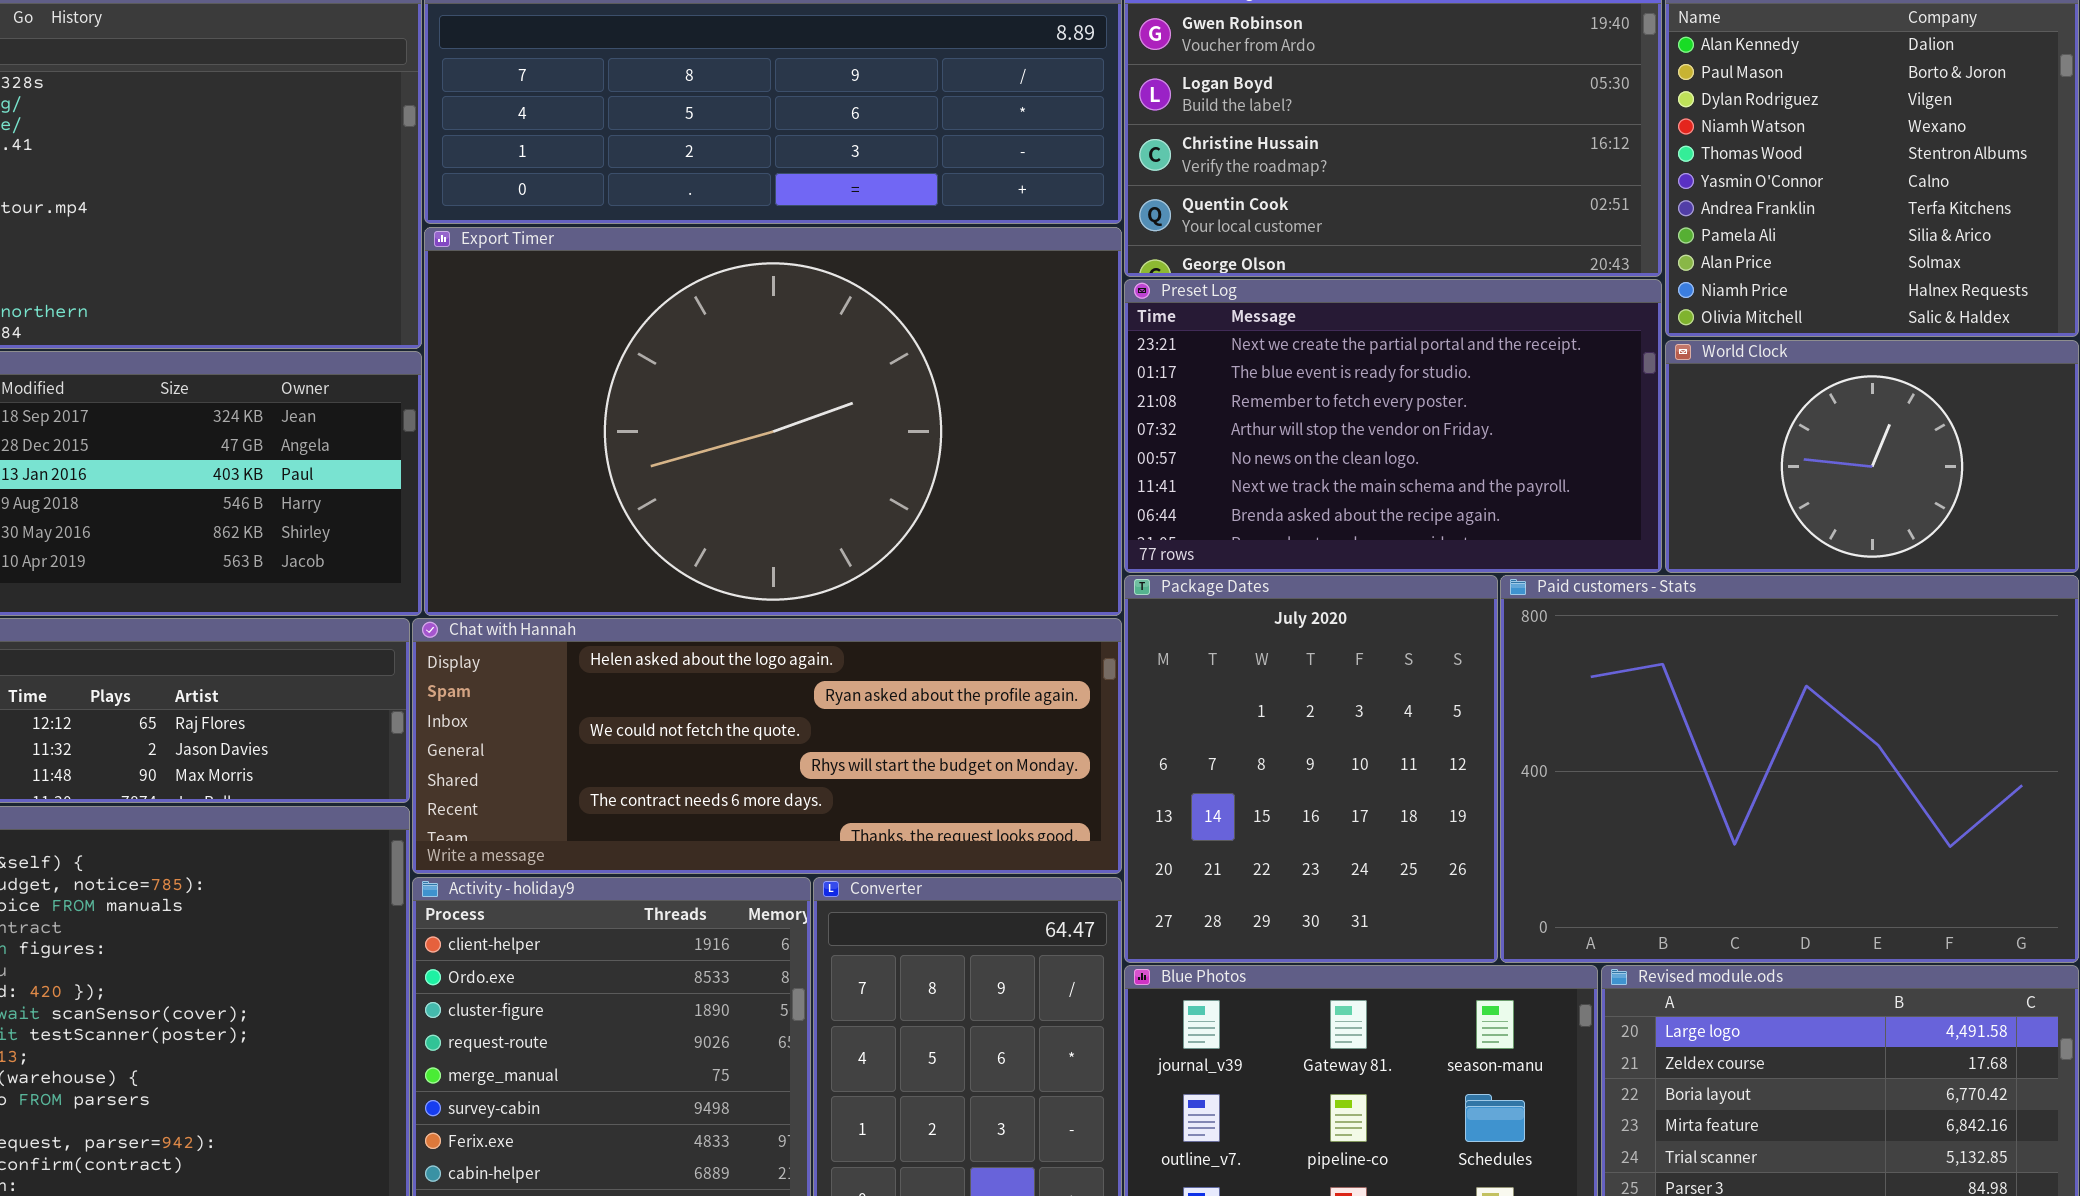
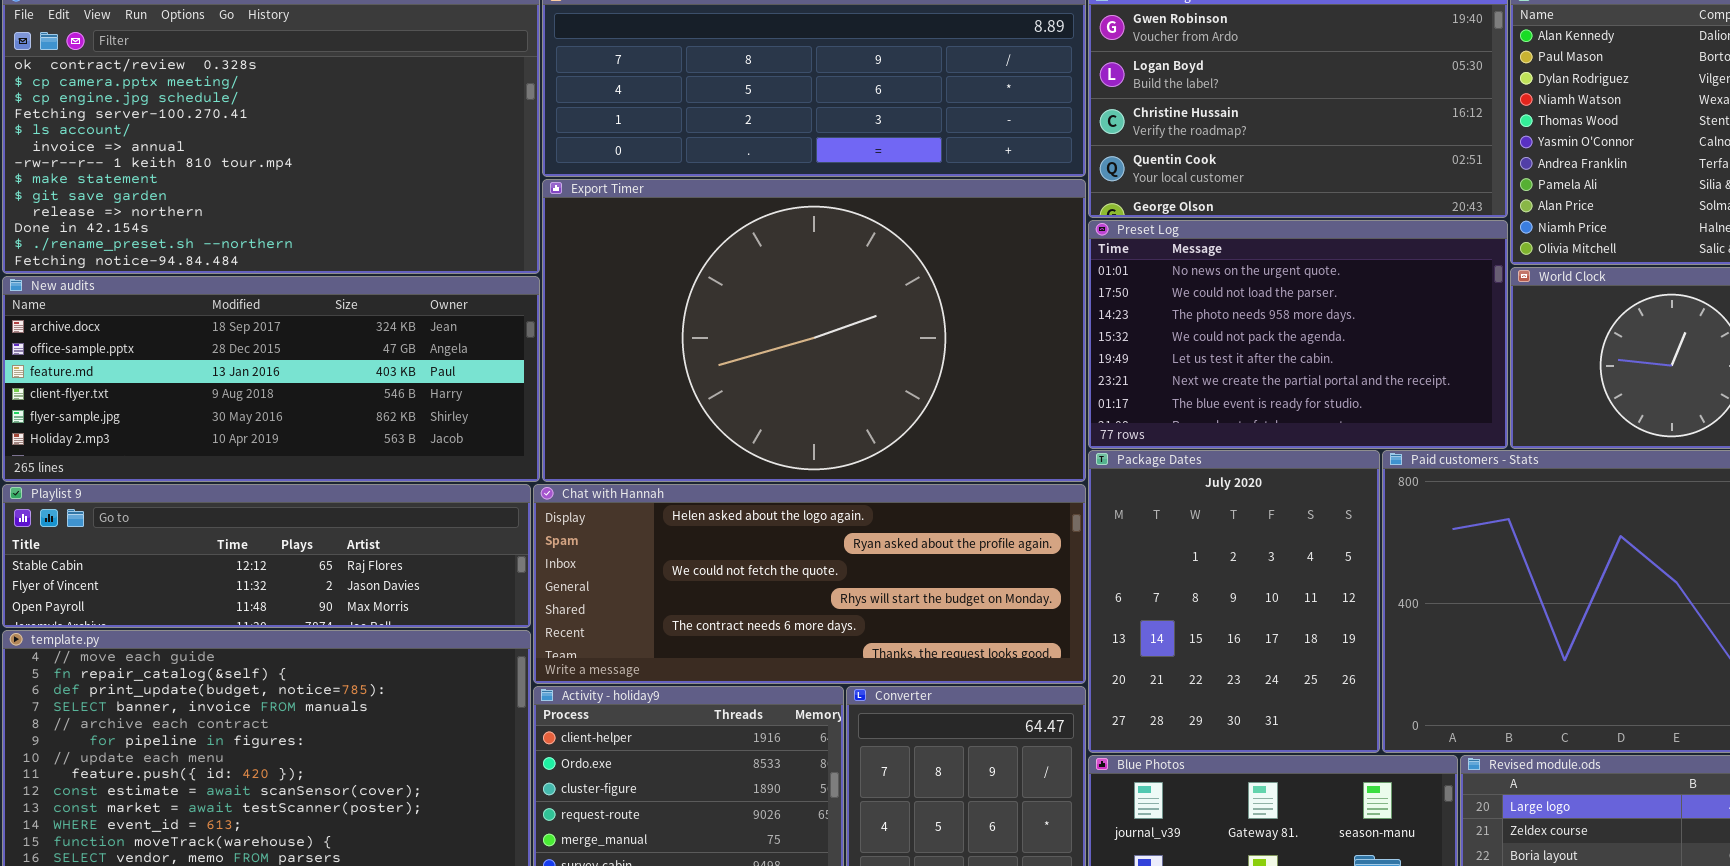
Preset Log: [1124,279,1662,573] -> [1088,220,1508,449], scrolled up 5 rows

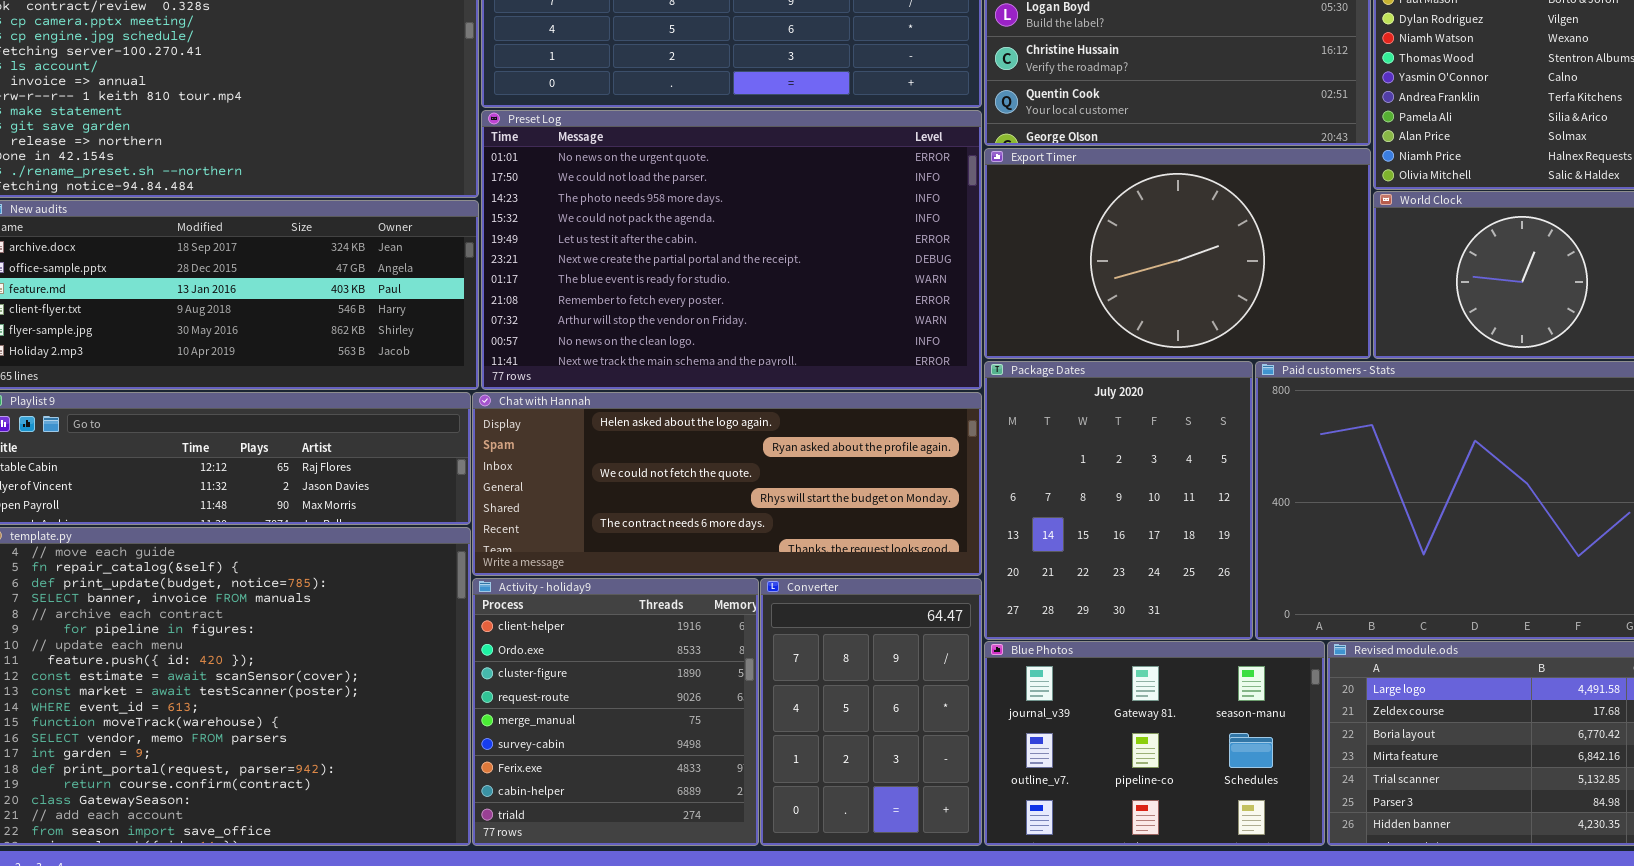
Export Timer: [542,179,1086,482] -> [984,148,1371,359], moved, resized
Preset Log: [1088,220,1508,449] -> [481,110,982,390], moved, resized

